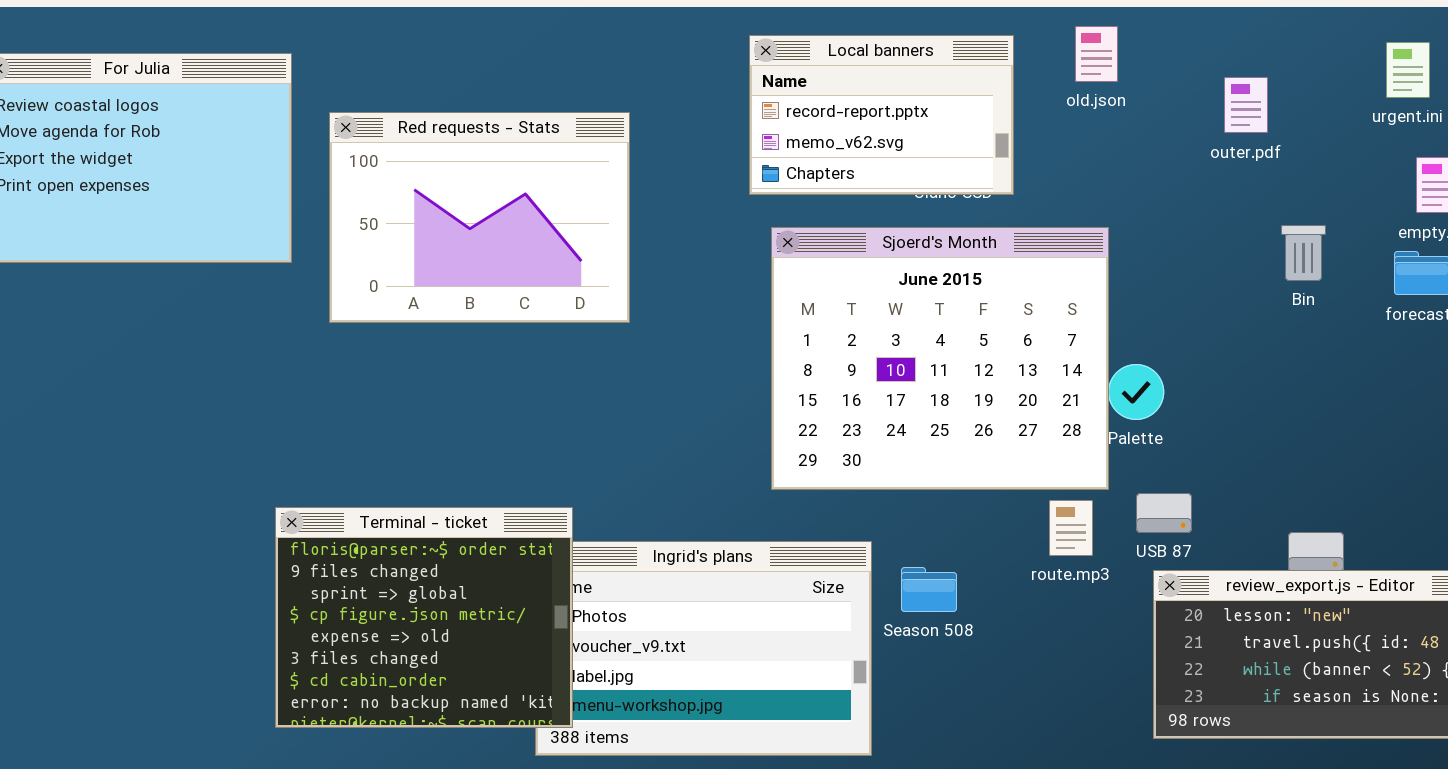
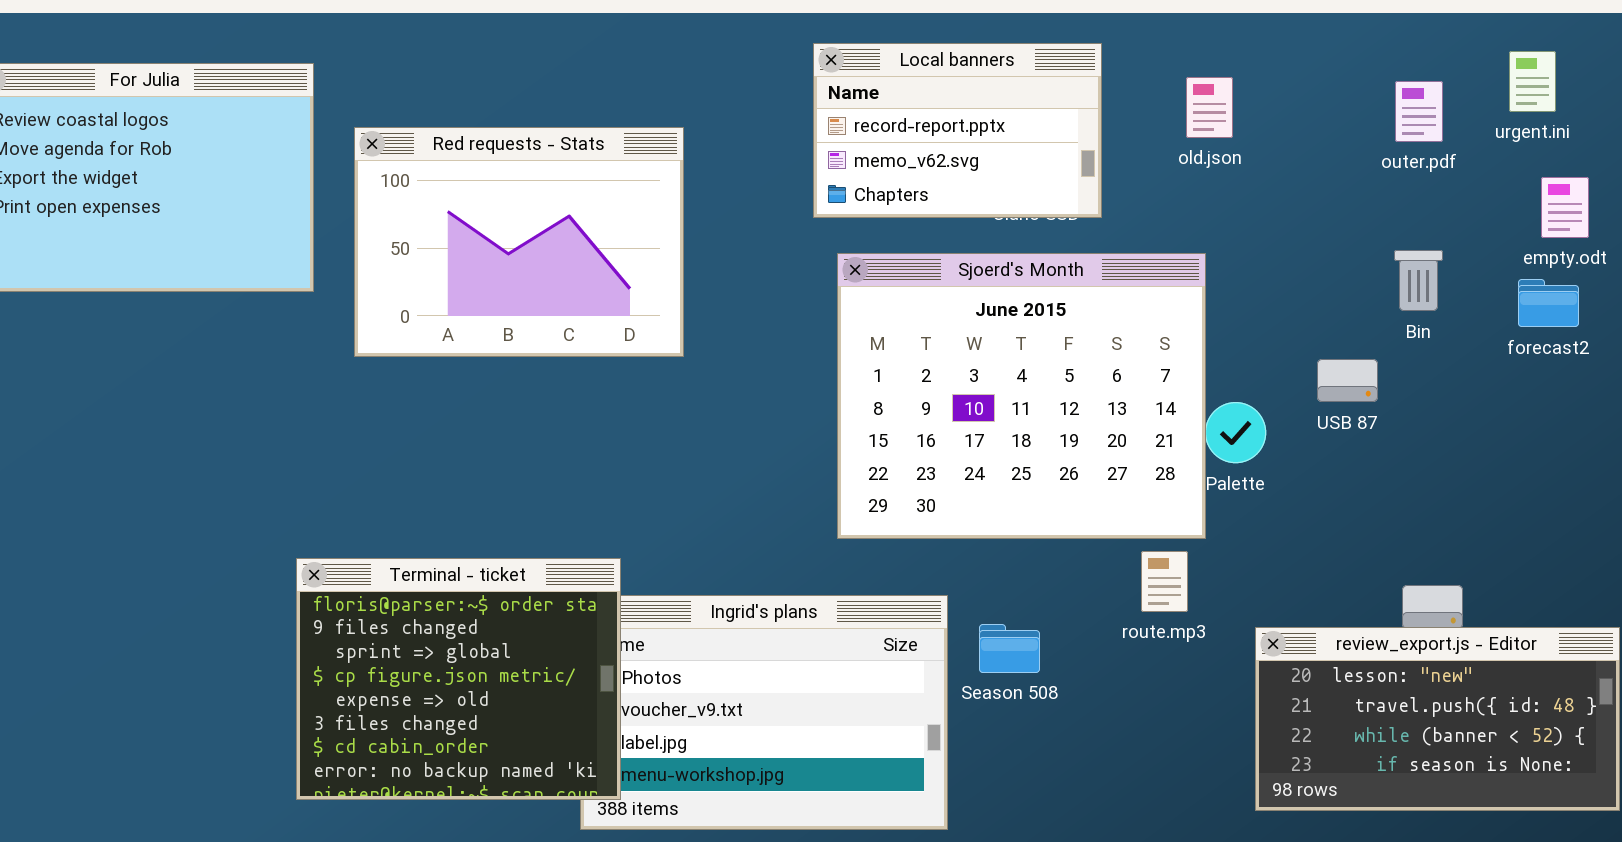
old.json: [1075,26,1118,82] -> [1186,77,1233,138], moved
outer.pdf: [1224,77,1268,133] -> [1395,81,1443,142], moved
USB 87: [1136,493,1192,533] -> [1317,359,1378,402], moved

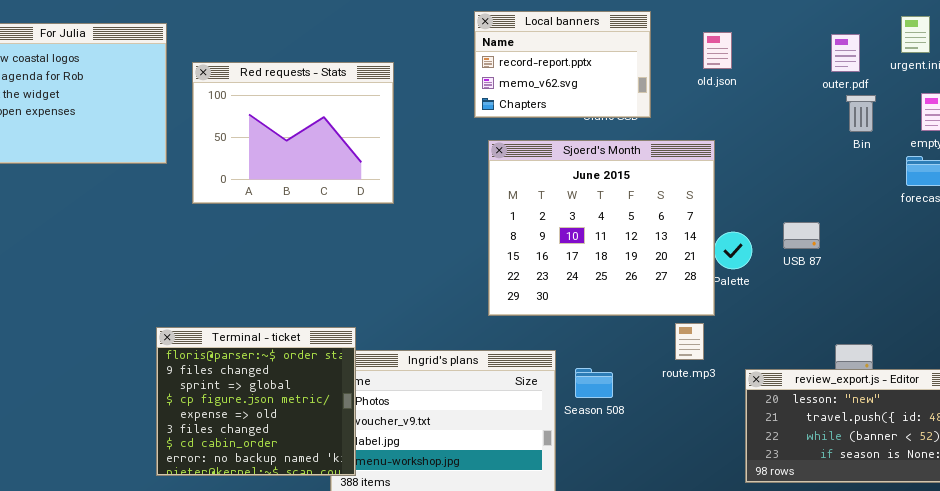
Bin: [1394,250,1443,311] -> [846,95,876,132], moved
USB 87: [1317,359,1378,402] -> [783,222,820,249], moved

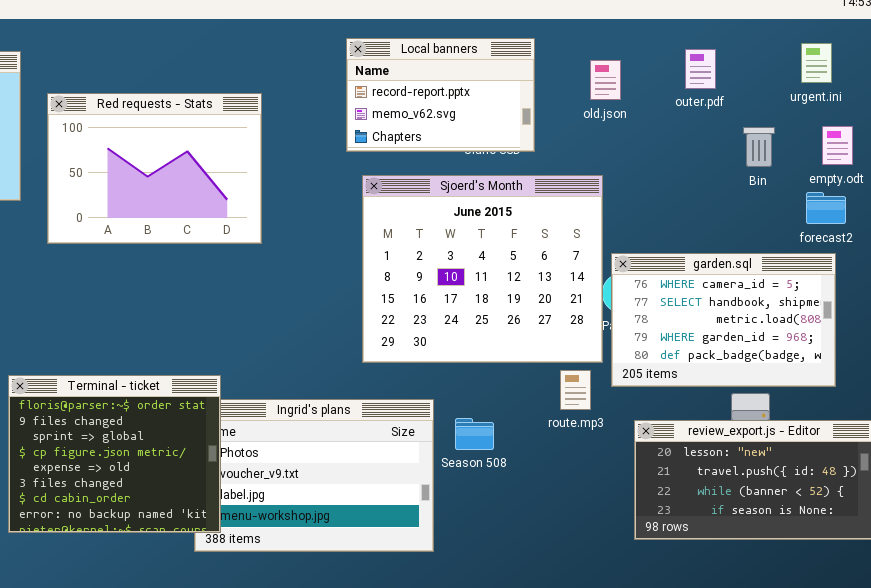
outer.pdf: [831,34,860,72] -> [685,49,716,89], moved
garden.sql: none -> [611,253,836,387], opened

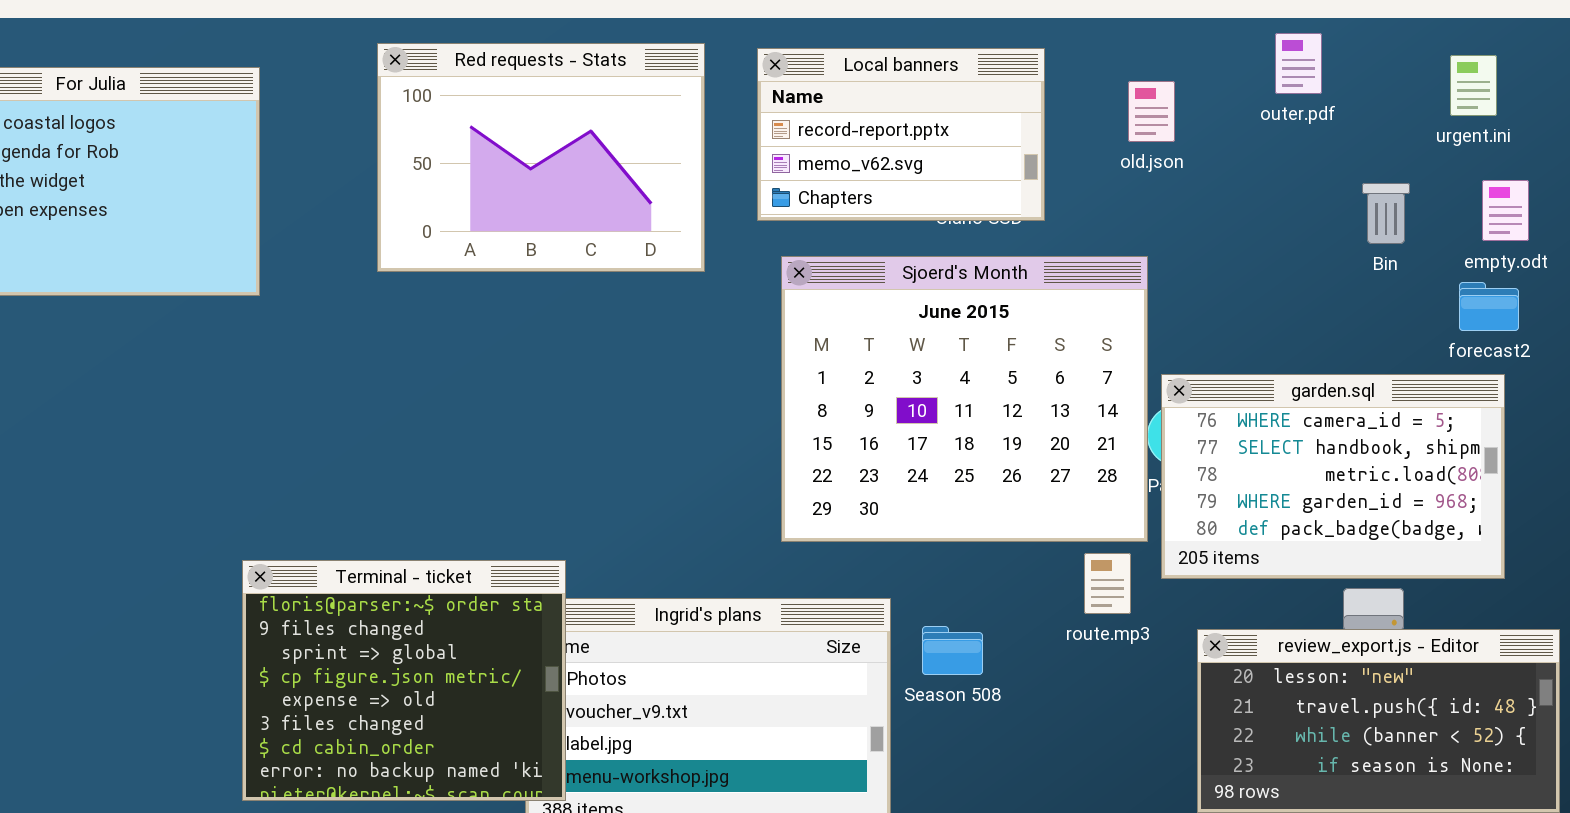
outer.pdf: [685,49,716,89] -> [1275,33,1322,94], moved
Red requests - Stats: [47,93,262,244] -> [377,43,705,272], moved

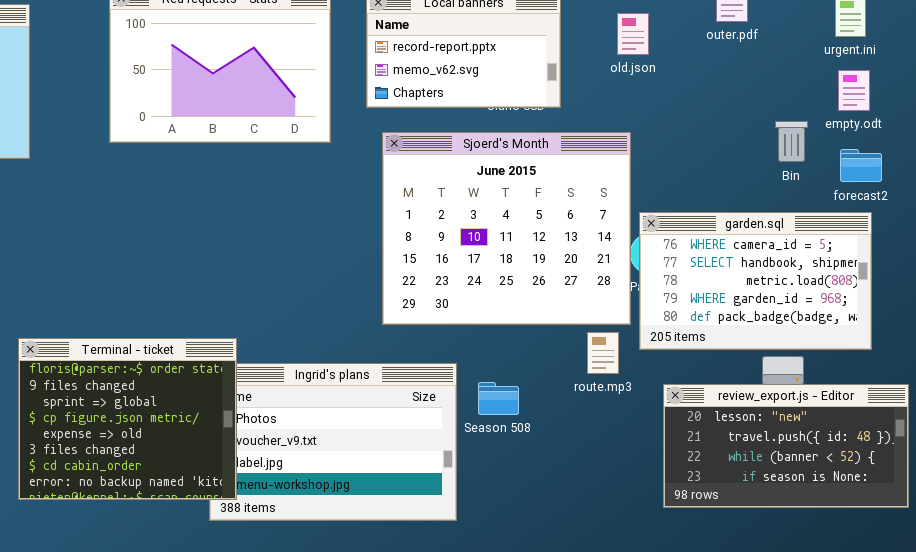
empty.odt: [1482,180,1529,241] -> [838,70,870,111], moved
Bin: [1362,183,1410,244] -> [775,121,808,162], moved

